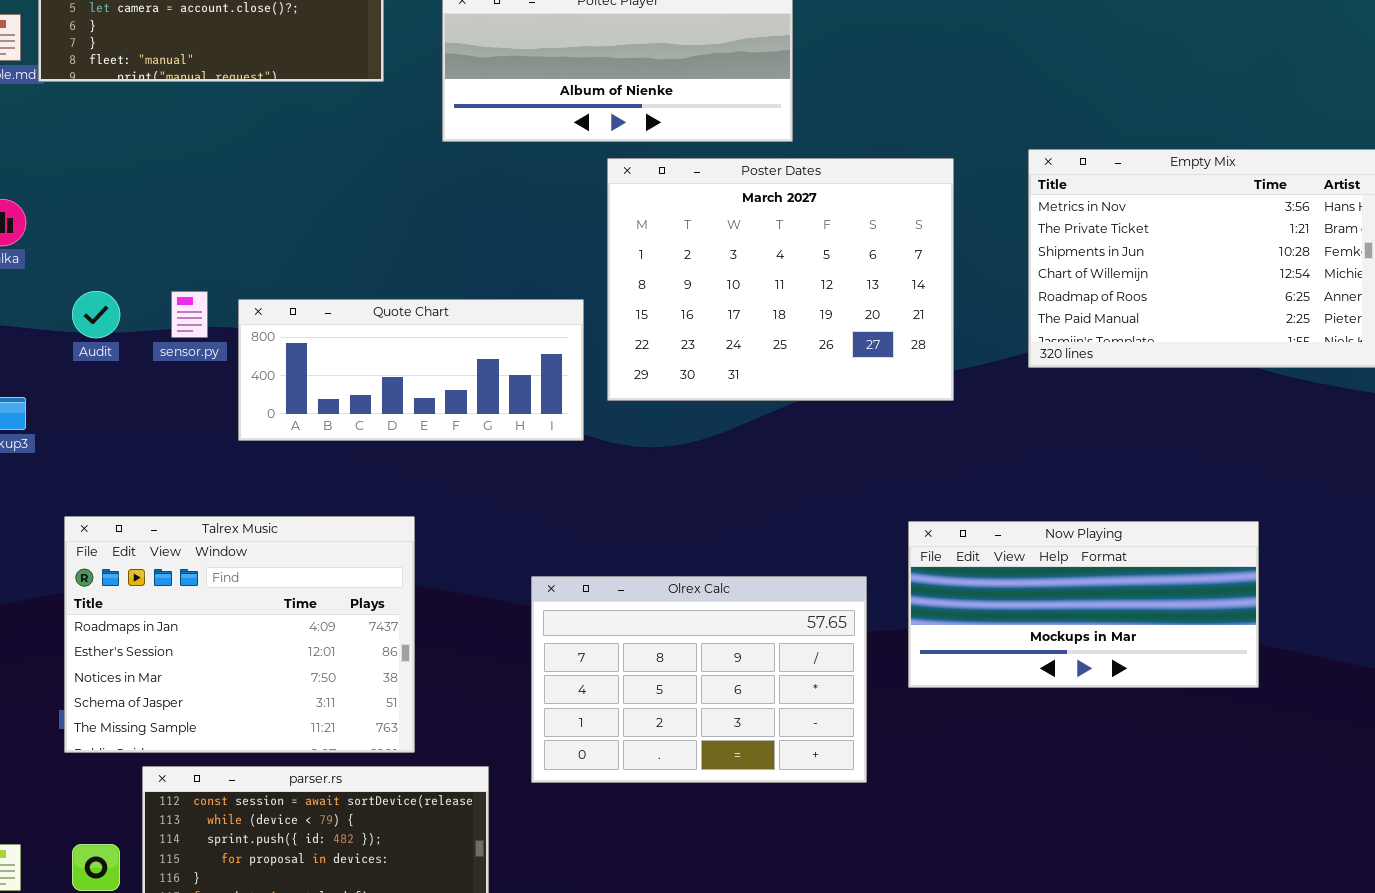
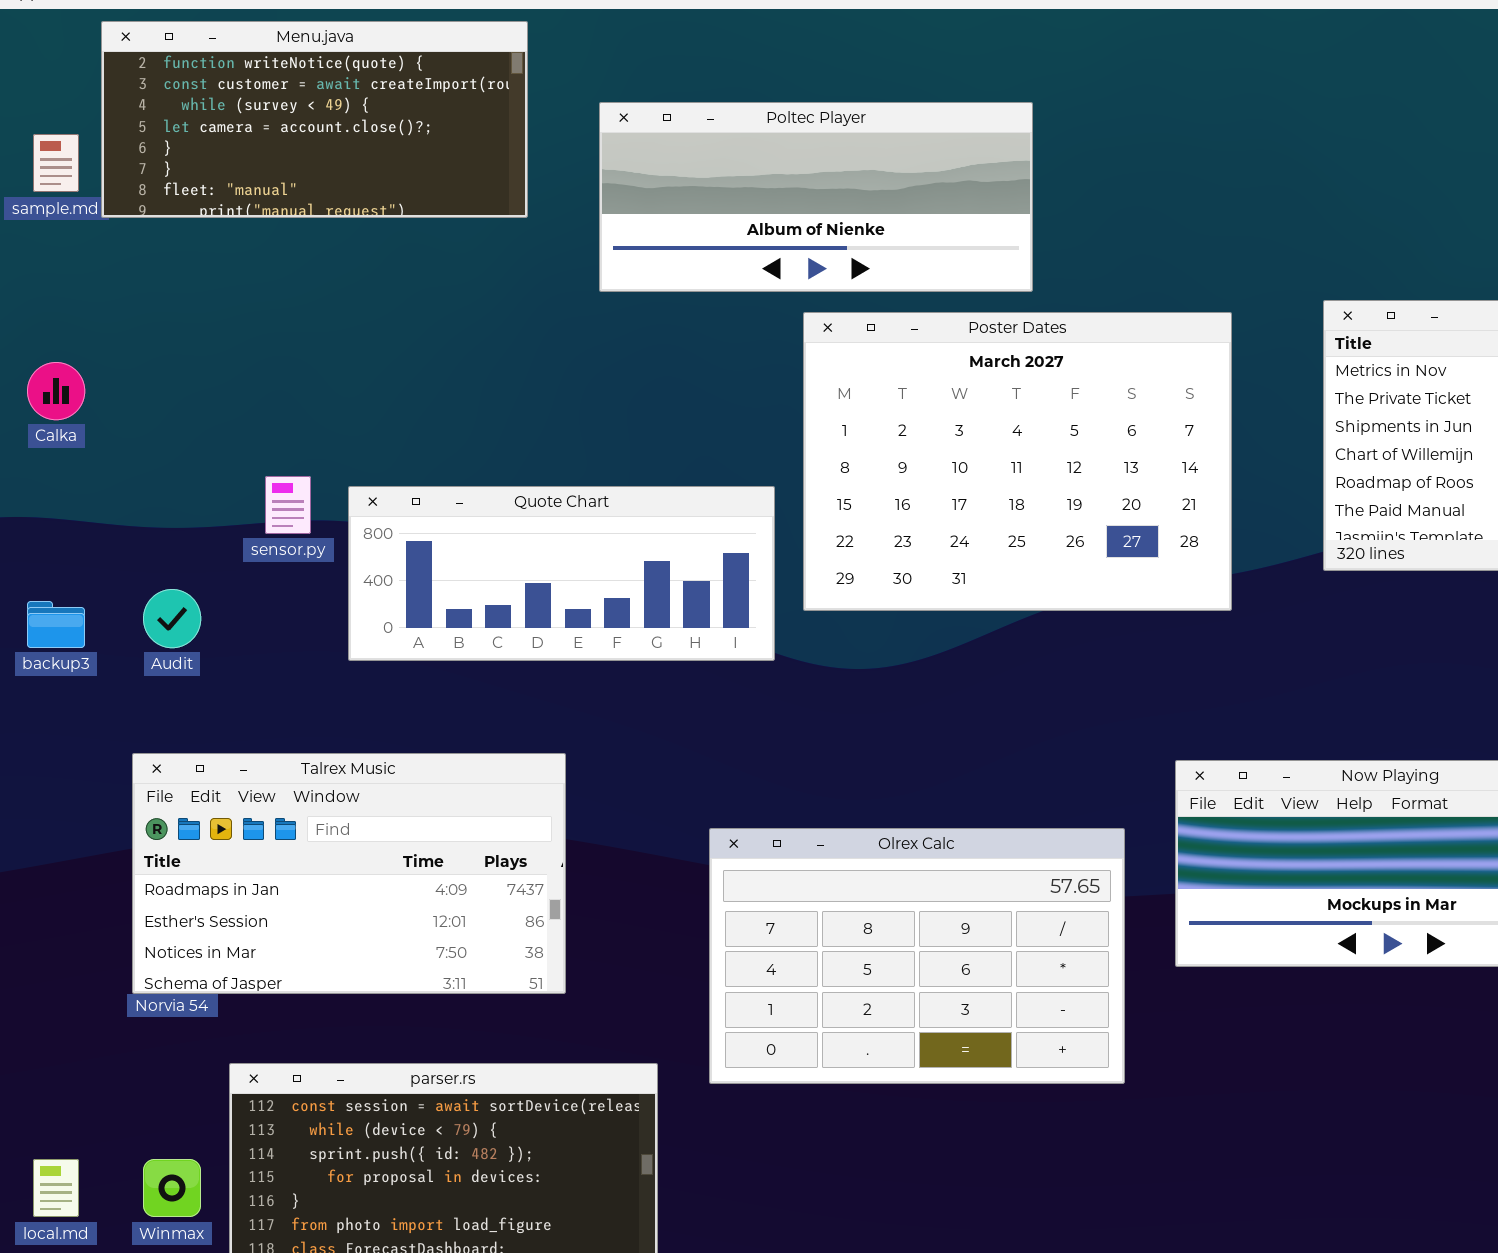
Audit: [72,291,120,338] -> [143,589,201,648], moved
Talrex Music: [64,516,415,753] -> [132,753,566,994], resized

